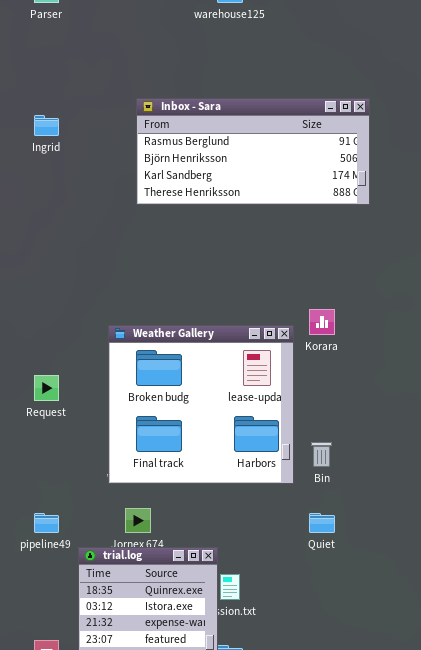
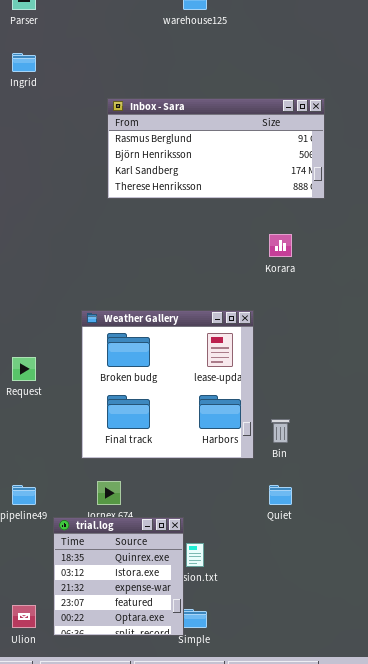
Ingrid: [34,115,59,136] -> [12,53,36,72], moved
Korara: [309,309,335,335] -> [269,234,292,257], moved

